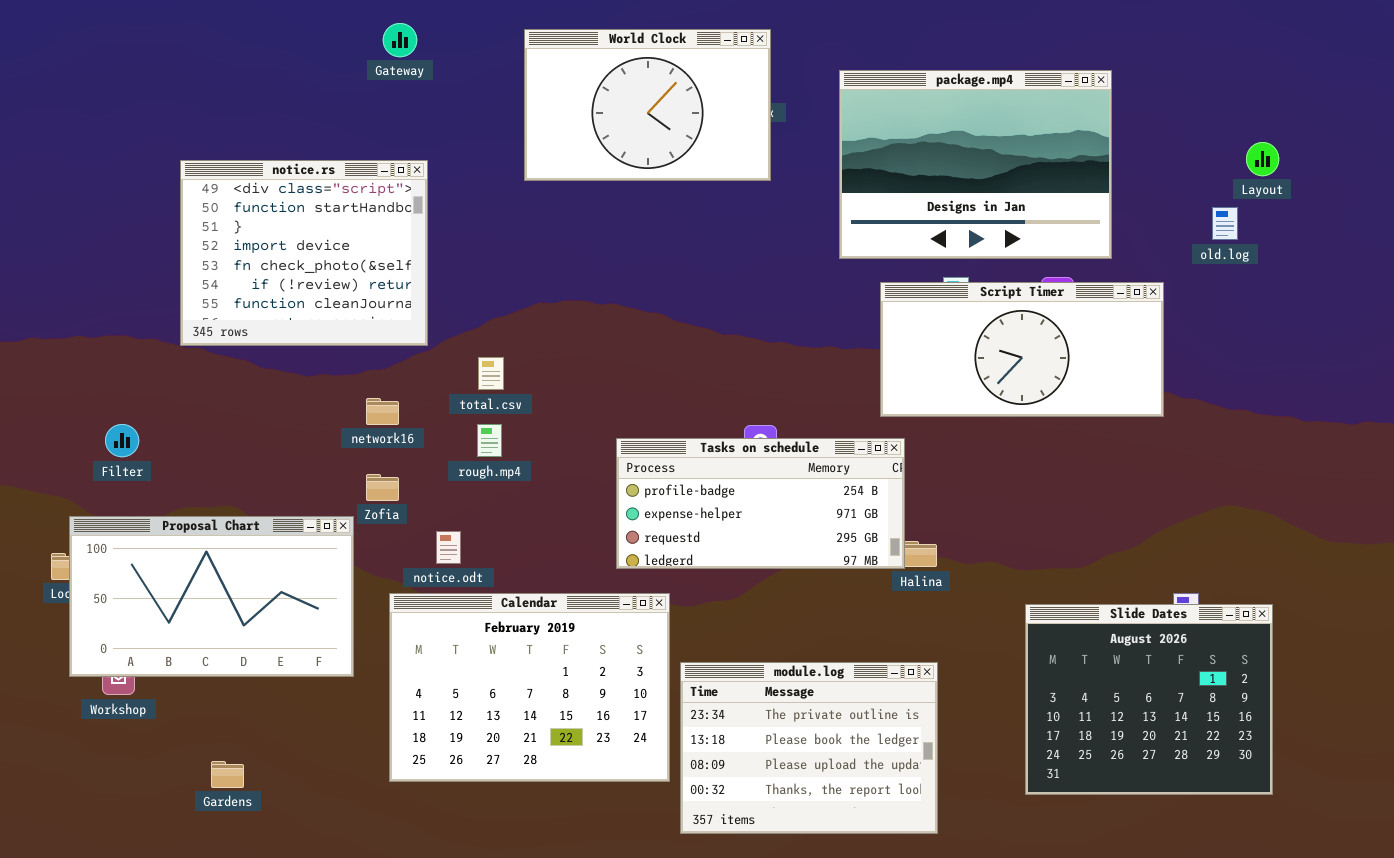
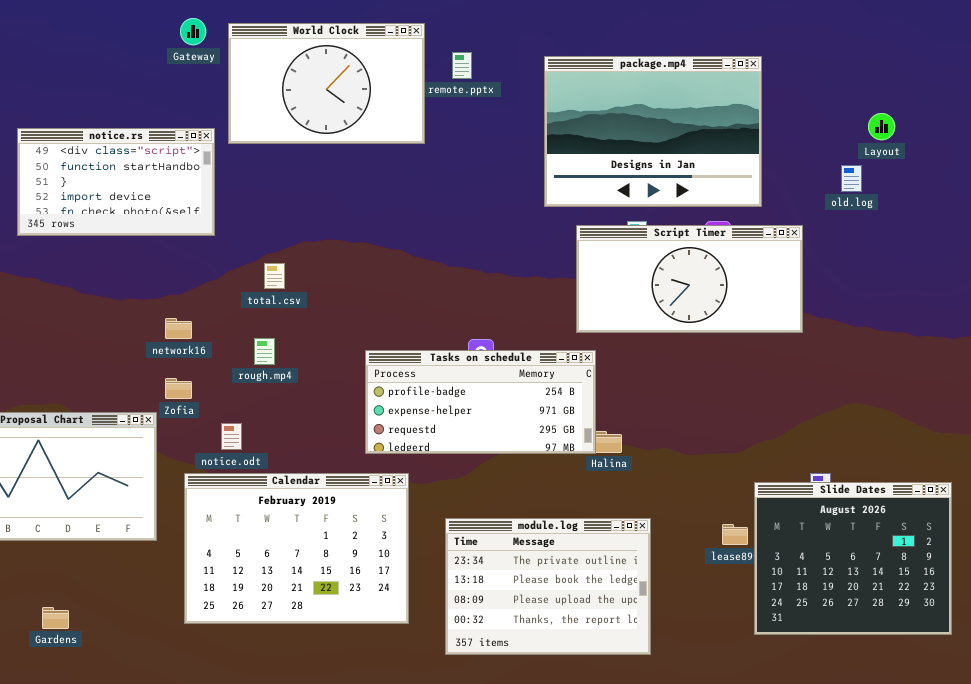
World Clock: [524,29,771,181] -> [228,23,425,144], moved
notice.rs: [180,160,428,346] -> [17,128,215,236], resized
total.csv: [478,357,504,390] -> [264,263,285,289], moved
Slide Dates: [1025,604,1273,795] -> [754,482,952,635], moved
module.log: [680,662,938,834] -> [445,518,651,655], moved

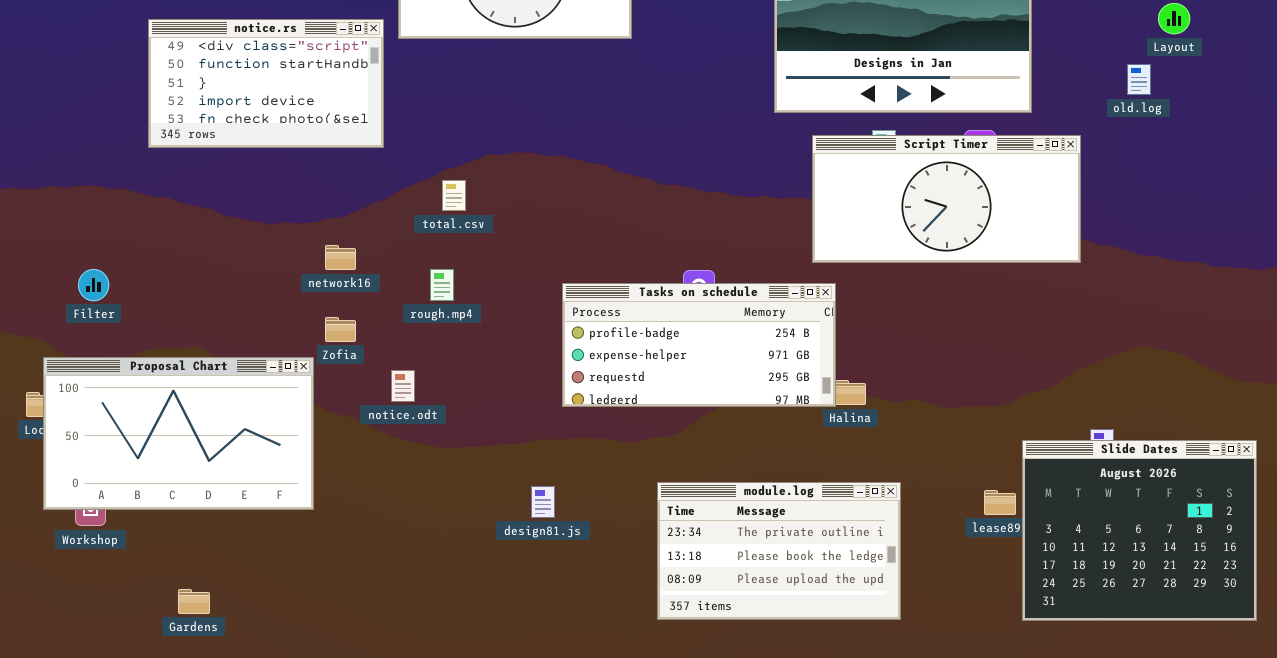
Calendar: [184,473,409,624] -> none, closed
module.log: [445,518,651,655] -> [657,482,901,620], resized

